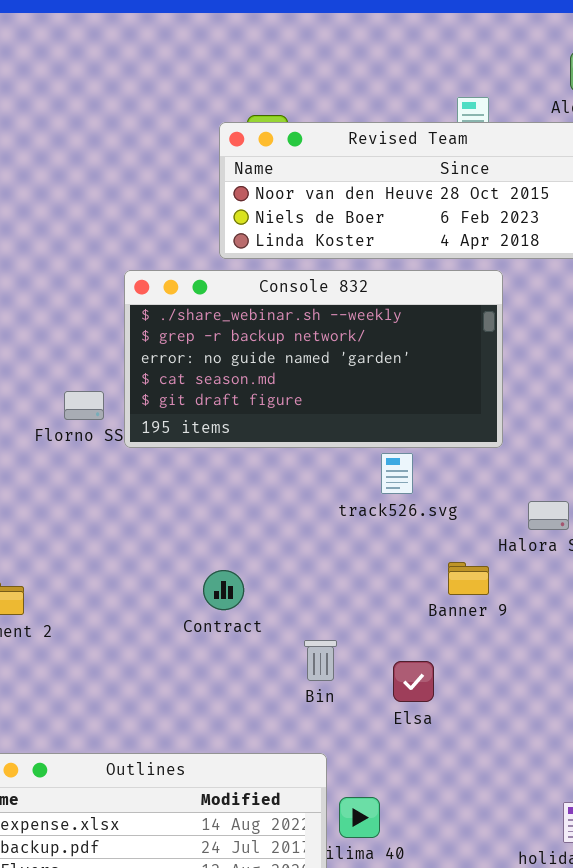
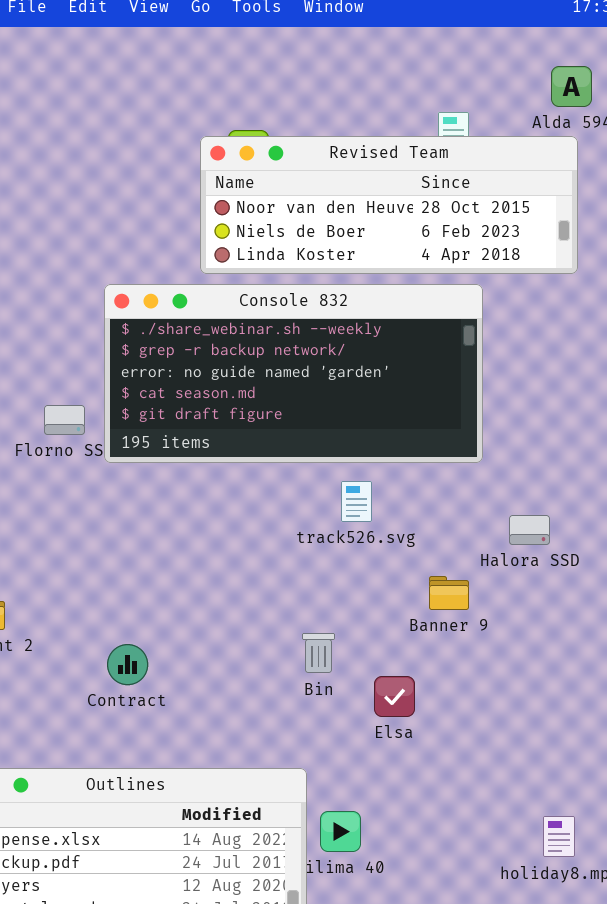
track526.svg: [381,453,413,494] -> [341,481,372,522], moved
Contract: [203,570,244,610] -> [107,644,148,685], moved
Bin: [304,640,337,681] -> [302,633,335,673], moved

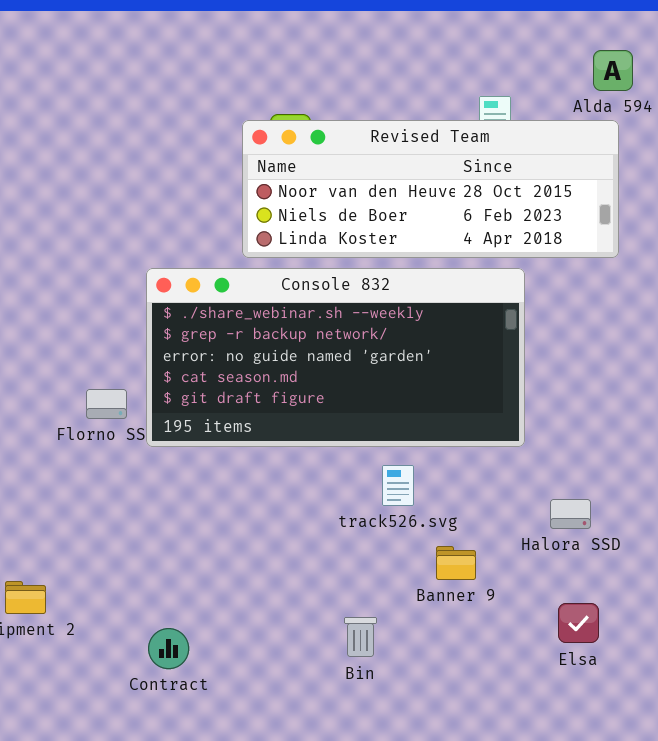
Banner 9: [429,576,469,610] -> [436,546,476,580], moved
Elsa: [374,676,415,717] -> [558,603,599,643], moved

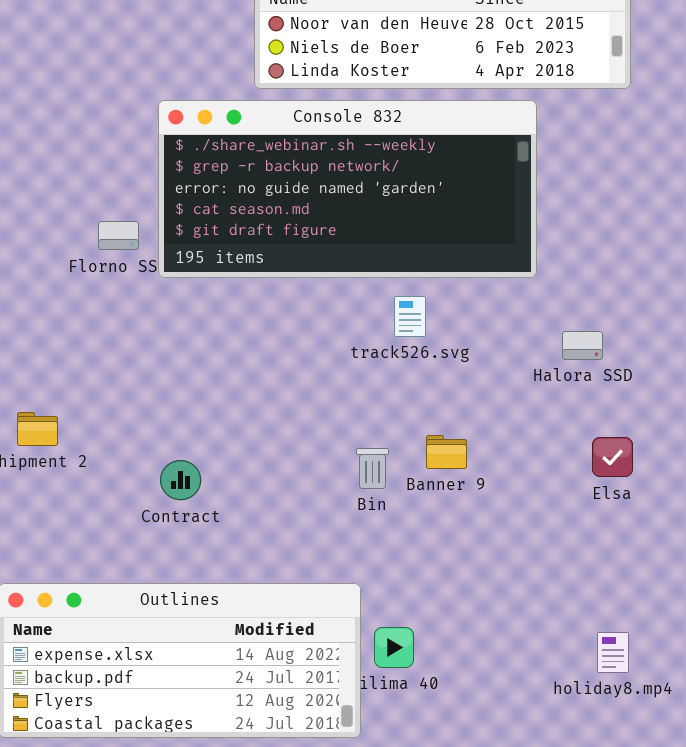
Banner 9: [436,546,476,580] -> [426,435,467,469], moved
Elsa: [558,603,599,643] -> [592,437,633,477], moved

